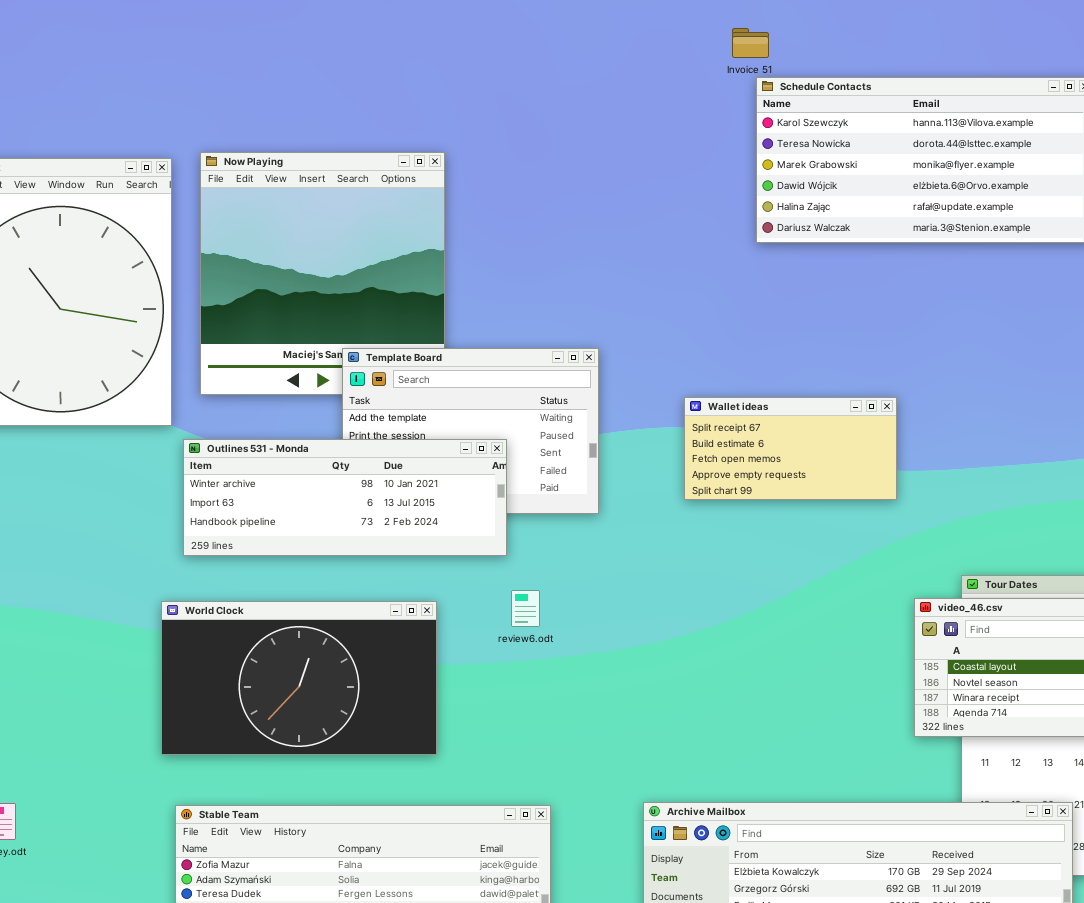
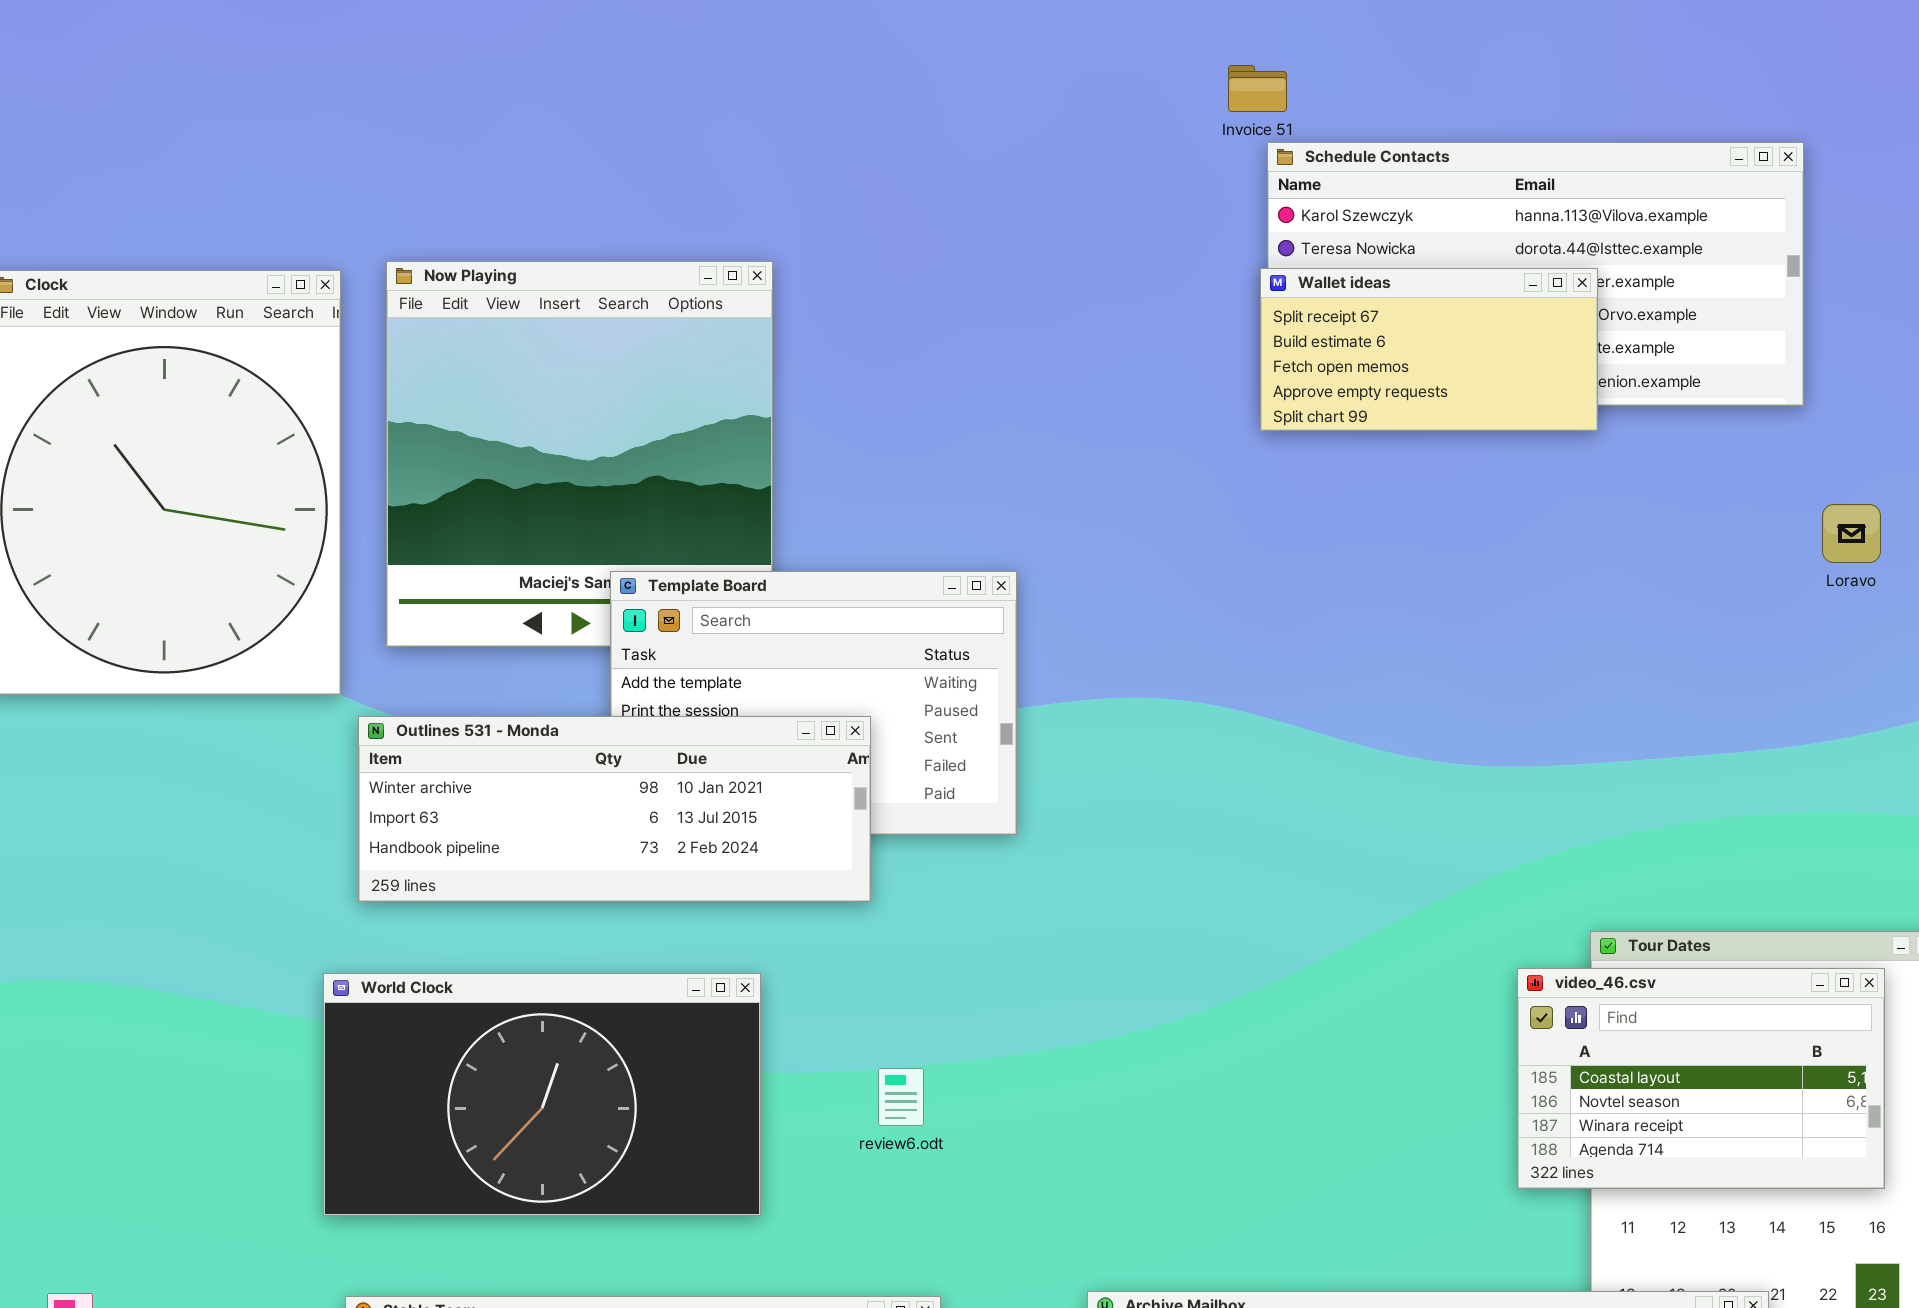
Wallet ideas: [684,397,897,500] -> [1260,268,1598,431], moved
review6.odt: [511,590,540,627] -> [878,1068,924,1126], moved

